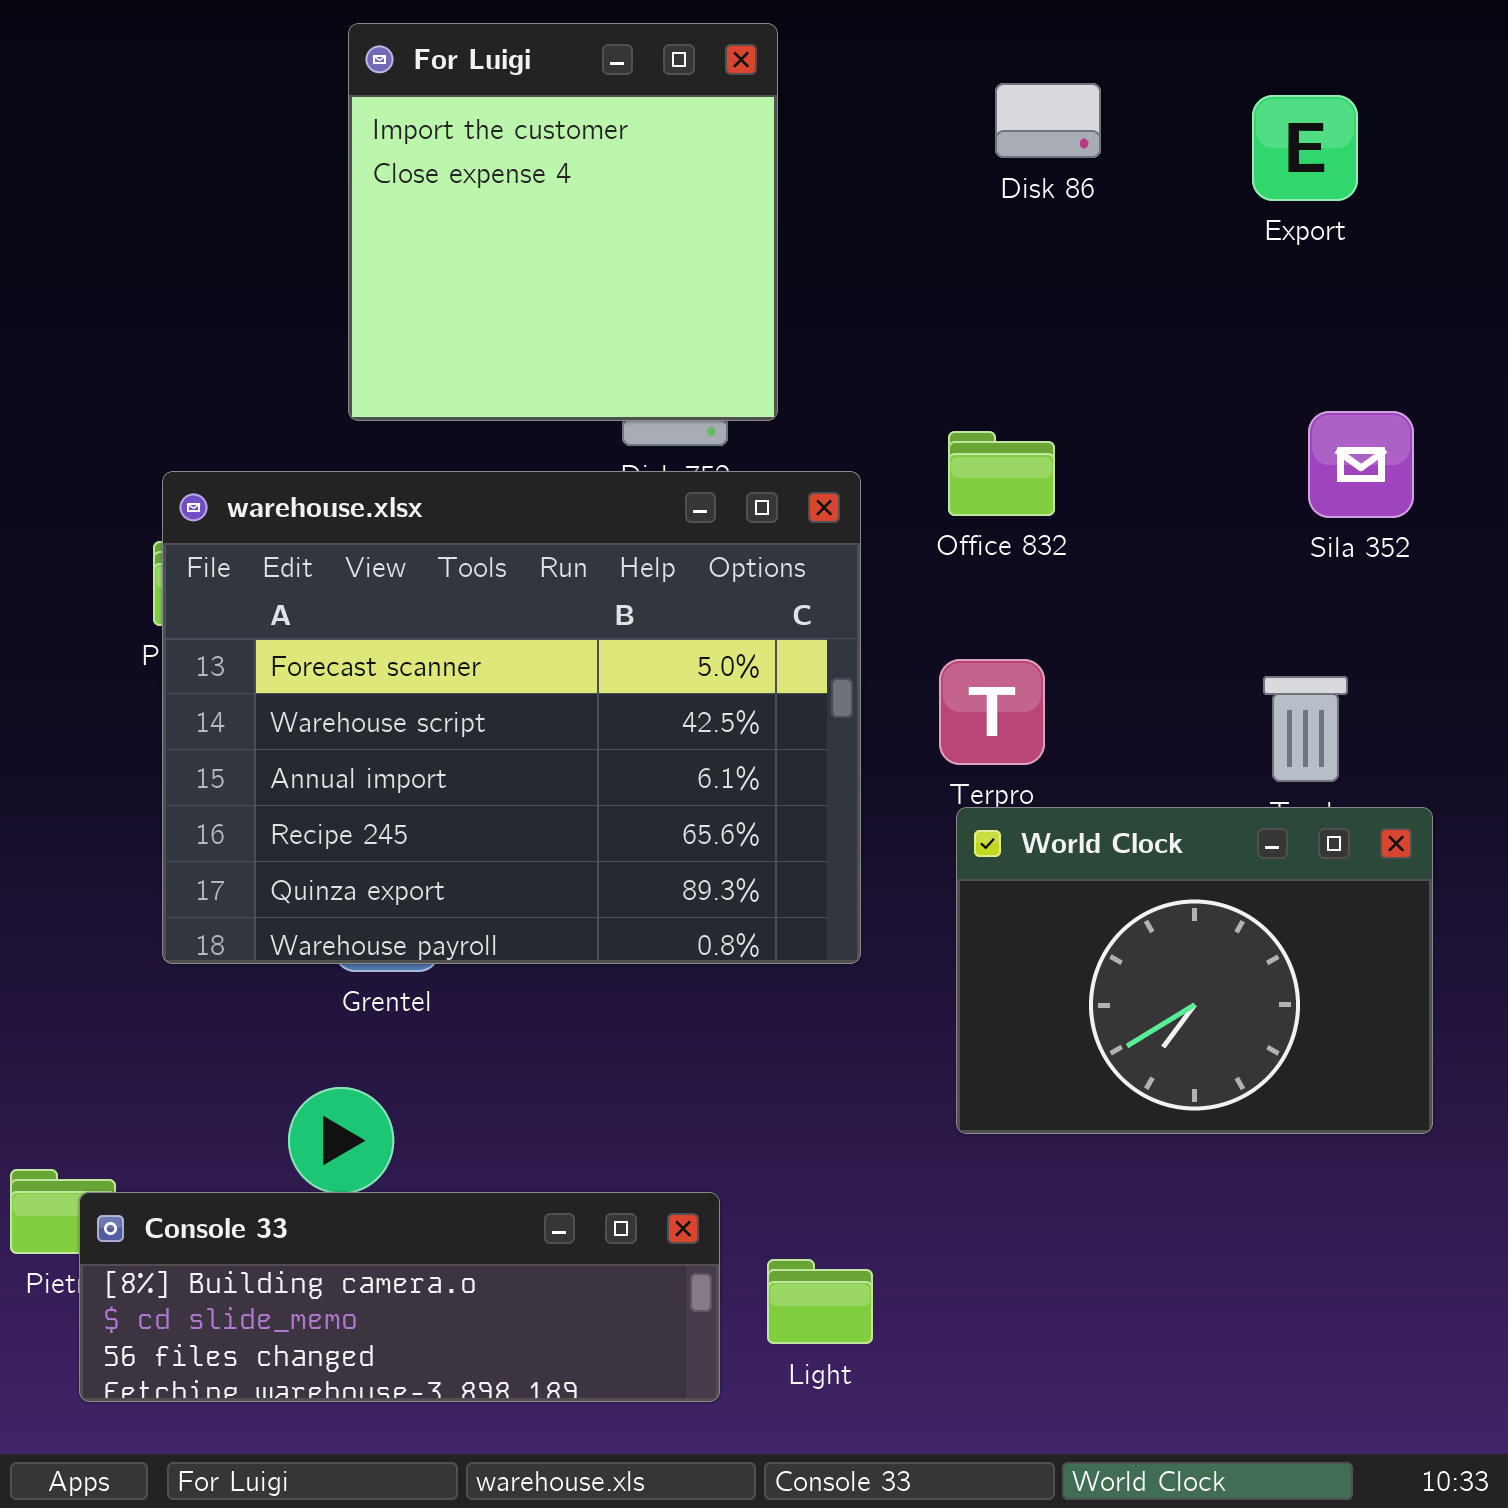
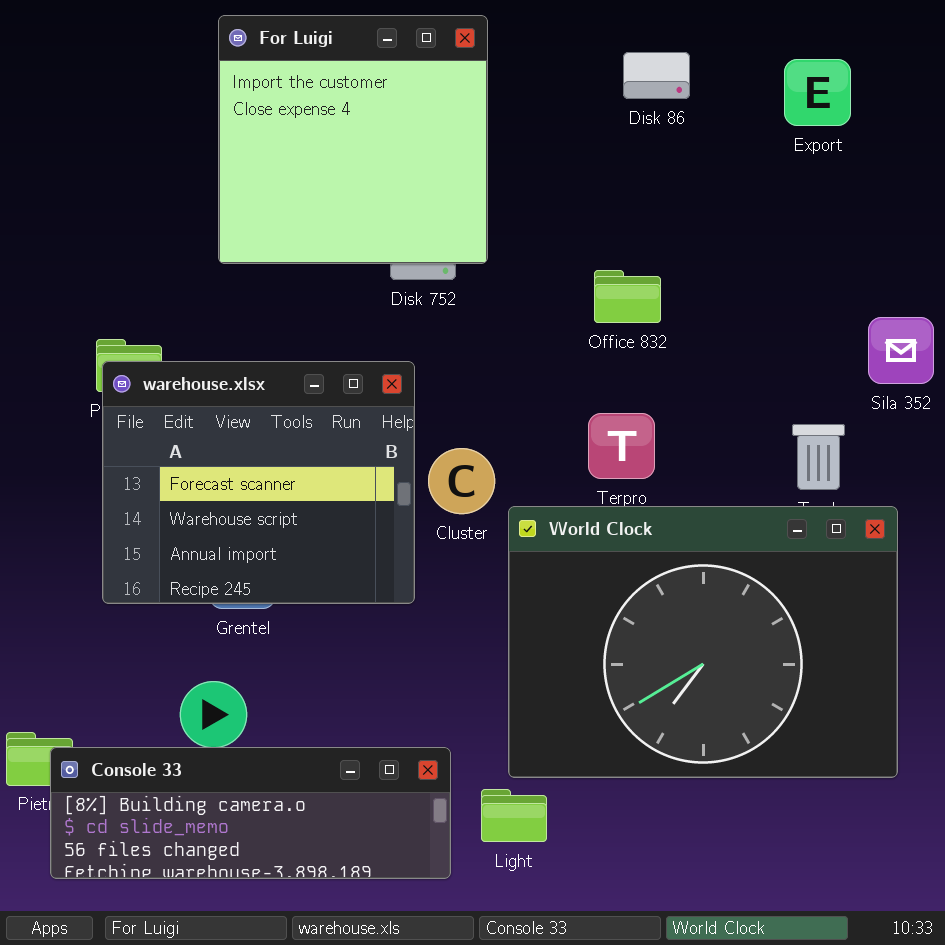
Sila 352: [1308,411,1414,518] -> [868,317,934,384], moved
warehouse.xlsx: [162,471,861,964] -> [102,361,415,604], resized
World Clock: [956,807,1433,1134] -> [508,506,898,778], resized

